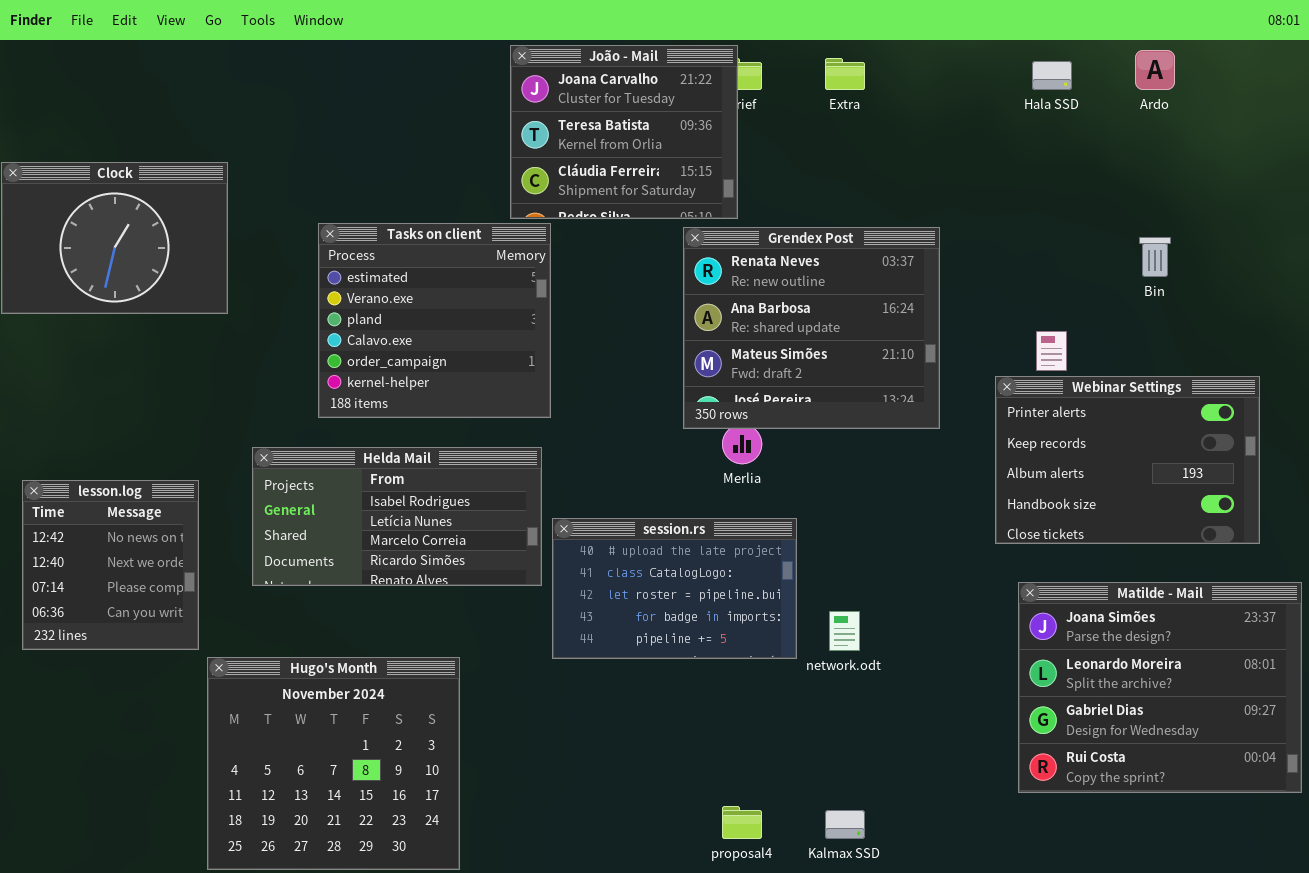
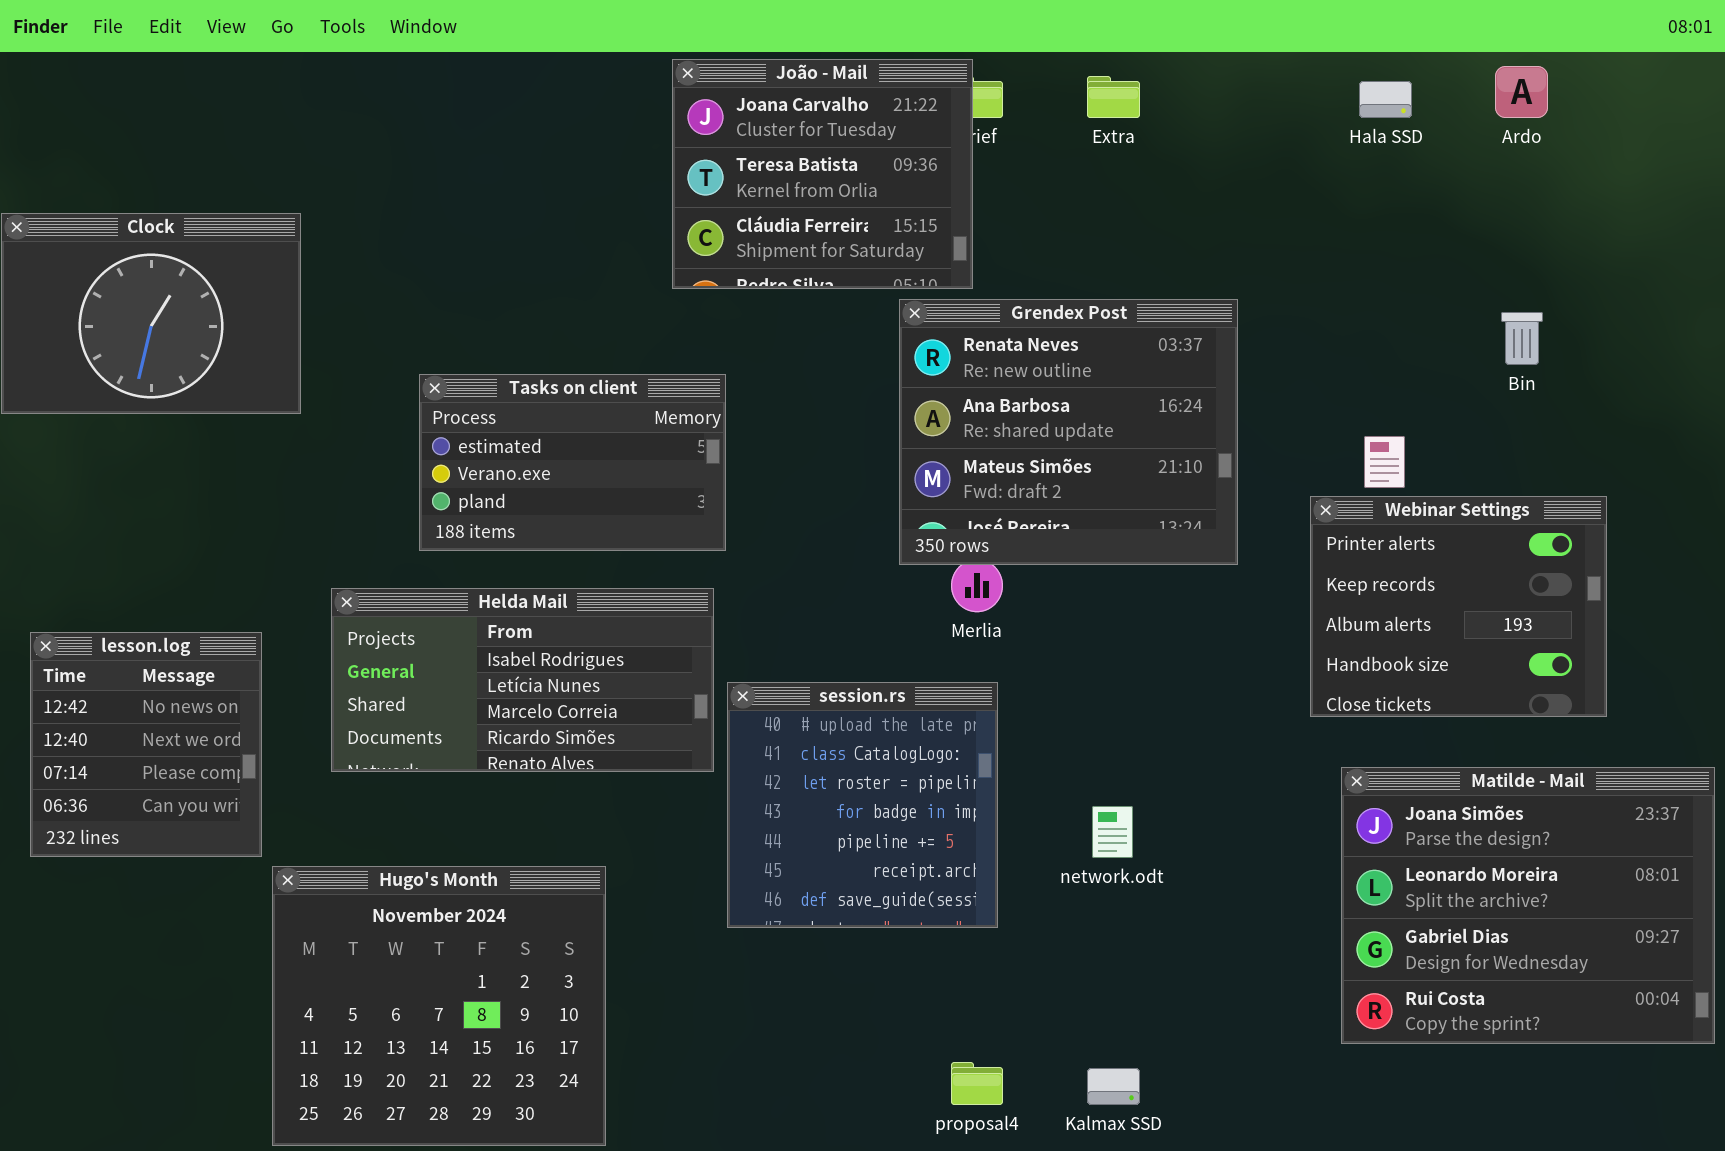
Tasks on client: [318,223,551,418] -> [419,374,726,551], resized
Webinar Settings: [995,376,1260,544] -> [1310,496,1607,717], resized
session.rs: [552,518,797,659] -> [727,682,998,928], resized

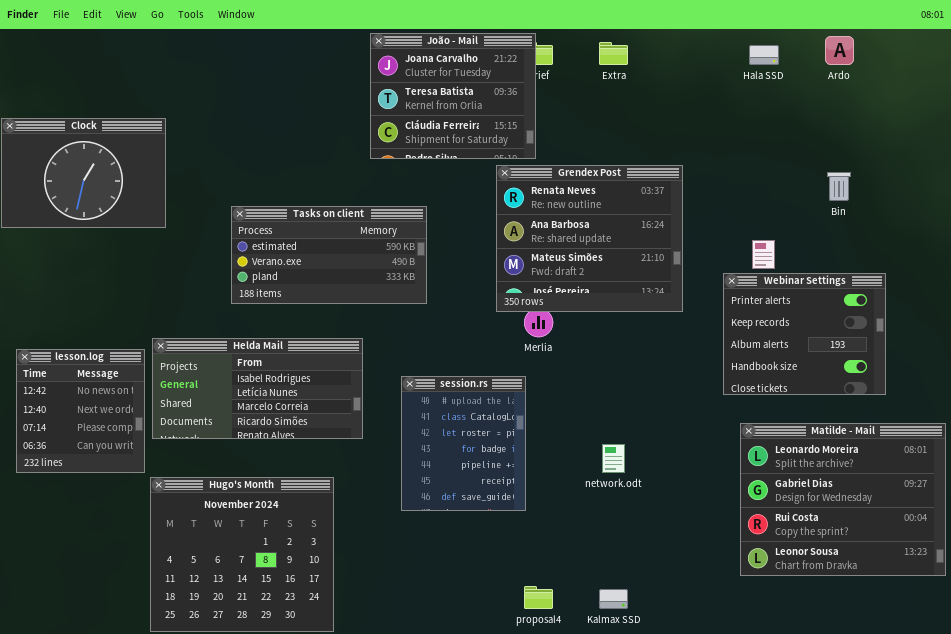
Tasks on client: [419,374,726,551] -> [231,206,427,304], resized
Helda Mail: [331,588,714,772] -> [152,338,363,439], moved
session.rs: [727,682,998,928] -> [401,376,526,511], resized
Matilde - Mail: [1341,767,1715,1044] -> [740,423,946,576], scrolled down 1 row

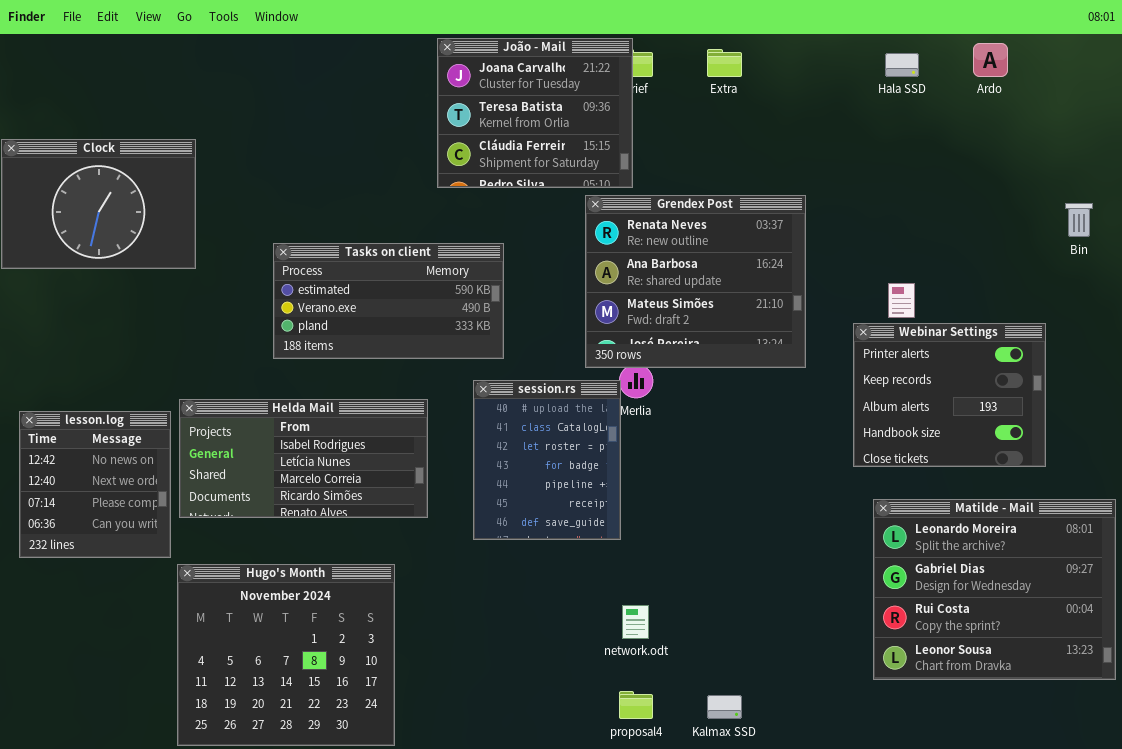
Bin: [827,172,851,201] -> [1065,203,1093,237], moved
session.rs: [401,376,526,511] -> [473,380,621,540], moved
network.odt: [602,444,625,473] -> [622,605,649,639], moved

